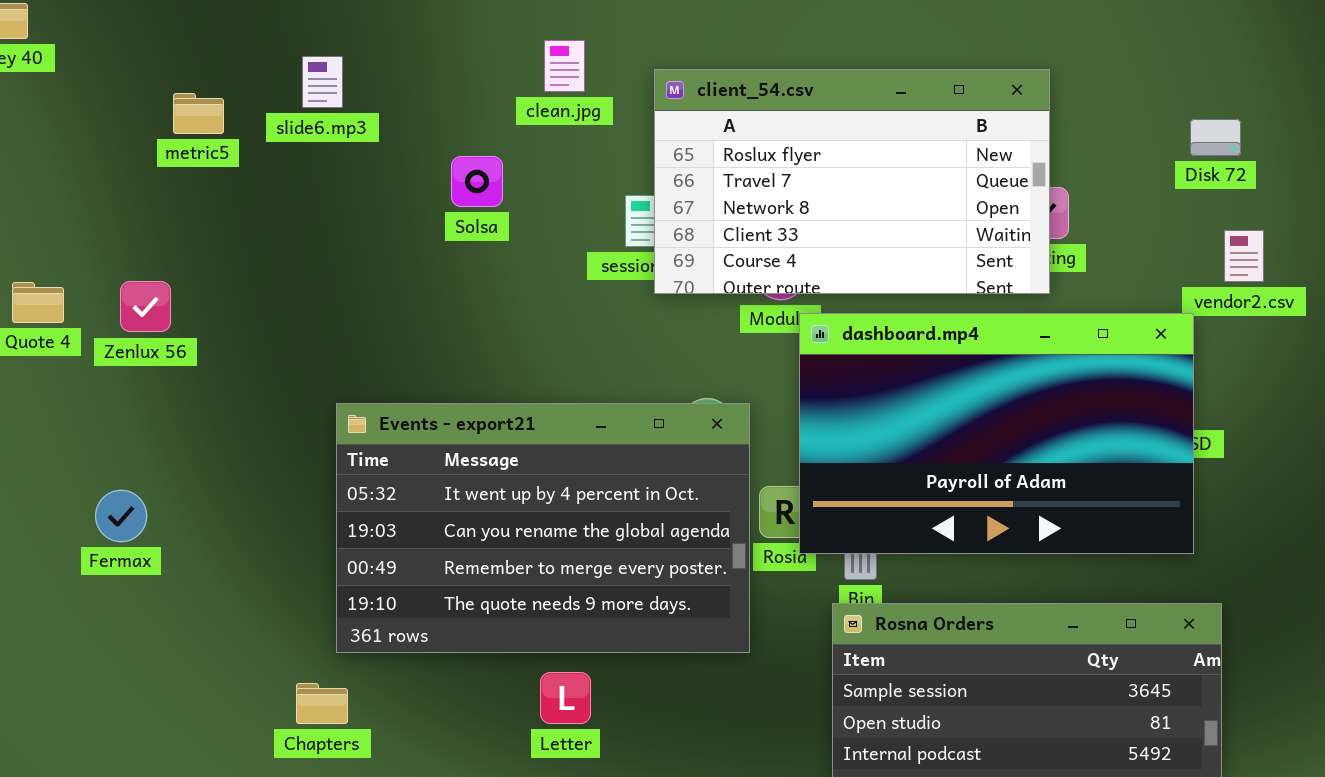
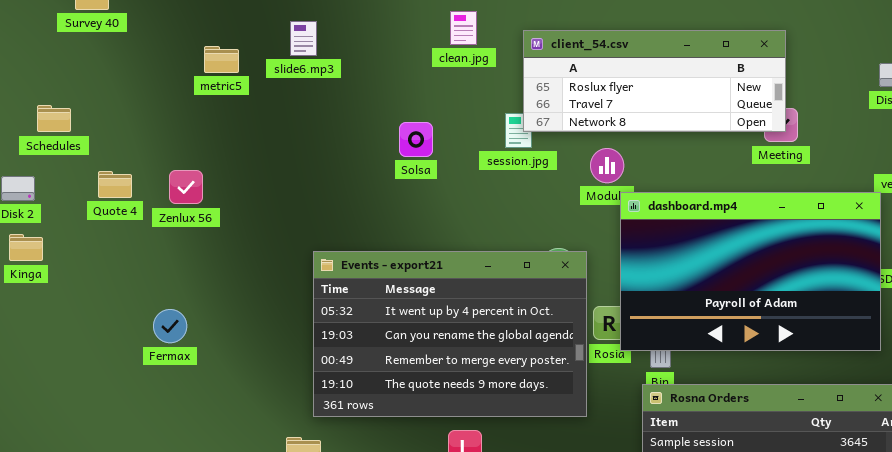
client_54.csv: [654,69,1050,294] -> [523,30,786,132], resized
Solsa: [451,156,503,207] -> [399,122,433,157], moved

